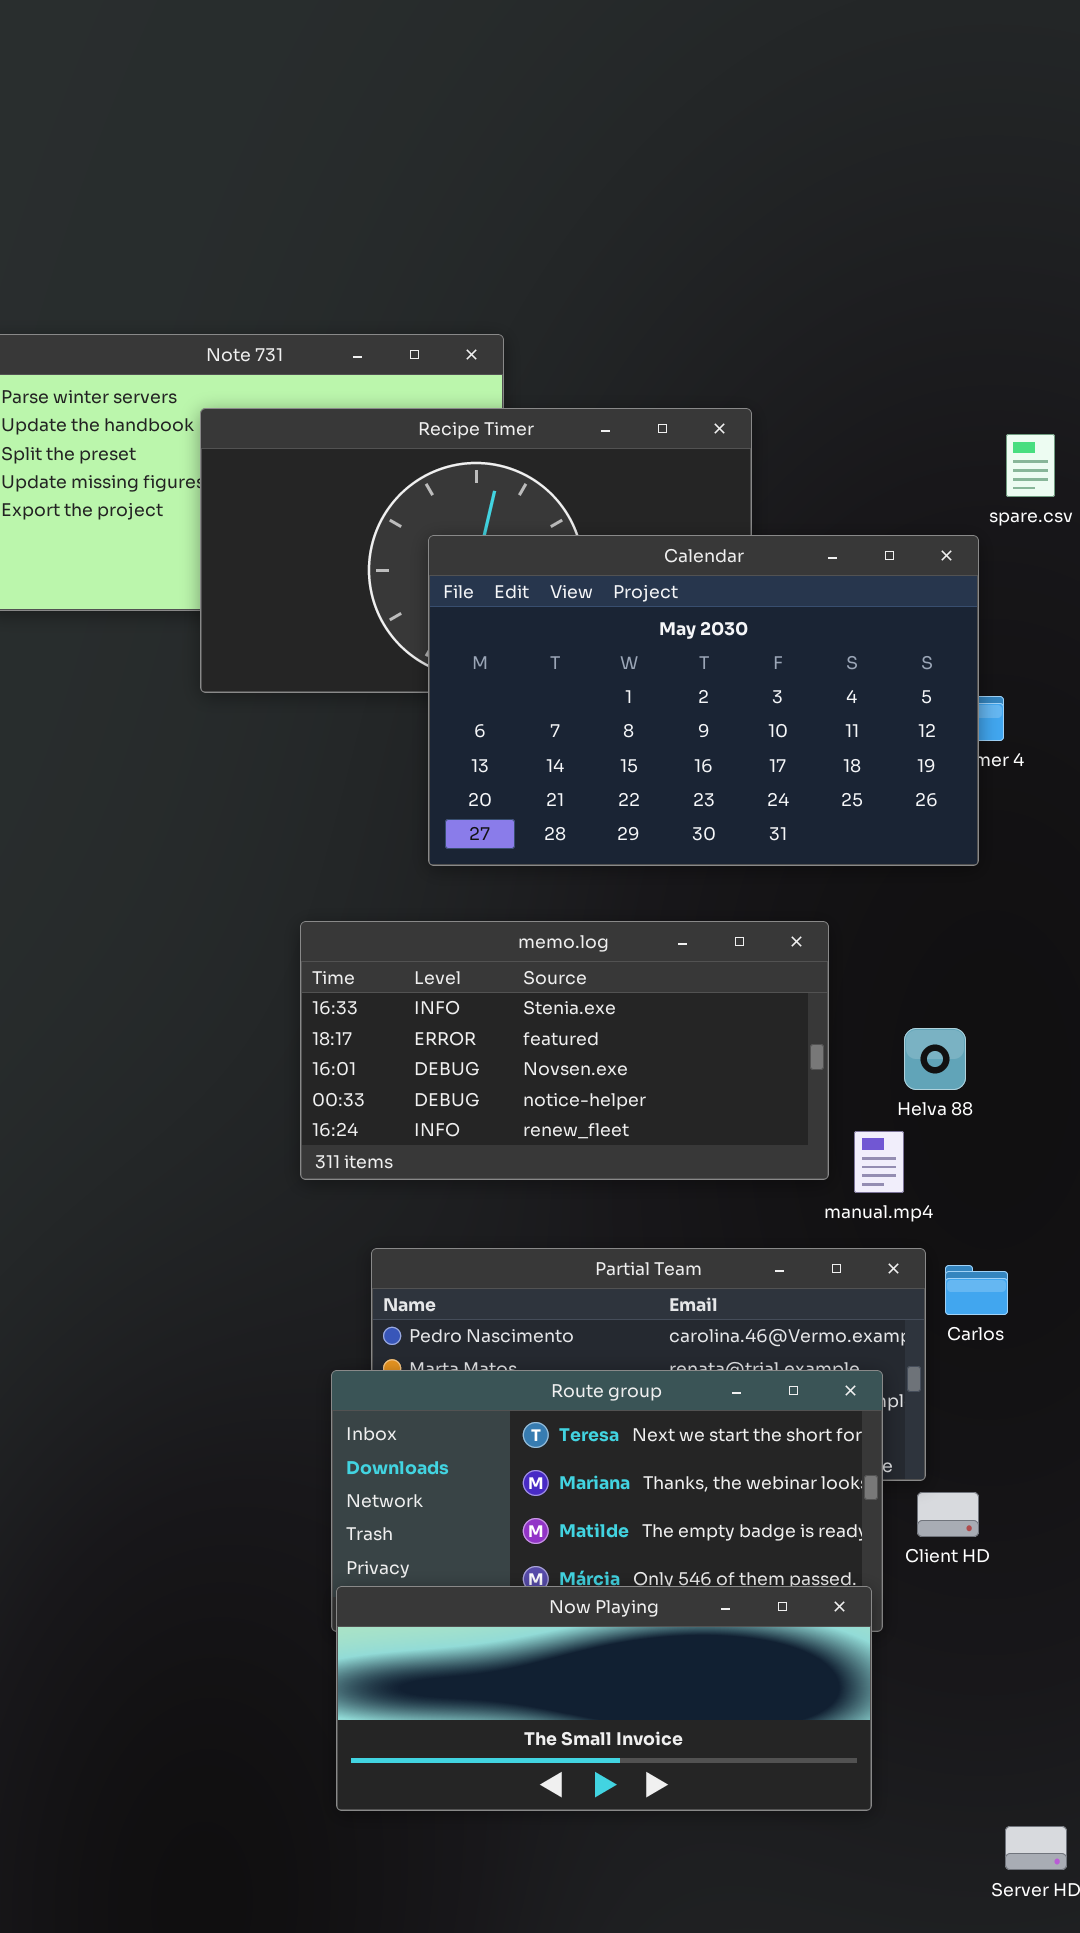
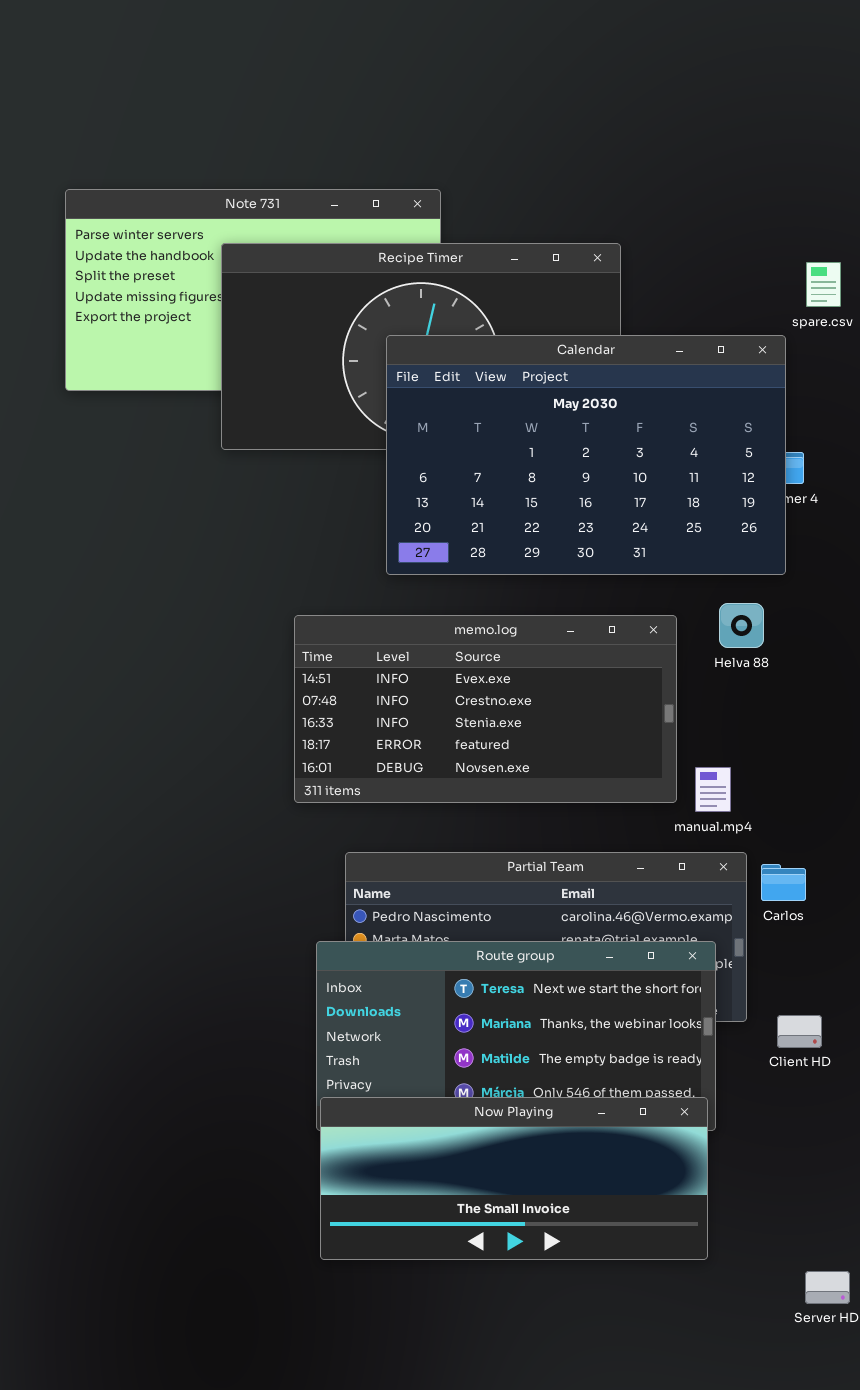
memo.log: [300,921,829,1180] -> [294,615,677,803], scrolled up 2 rows
Helva 88: [904,1028,966,1090] -> [719,603,764,648], moved
Client HD: [917,1492,979,1537] -> [777,1015,822,1048], moved

